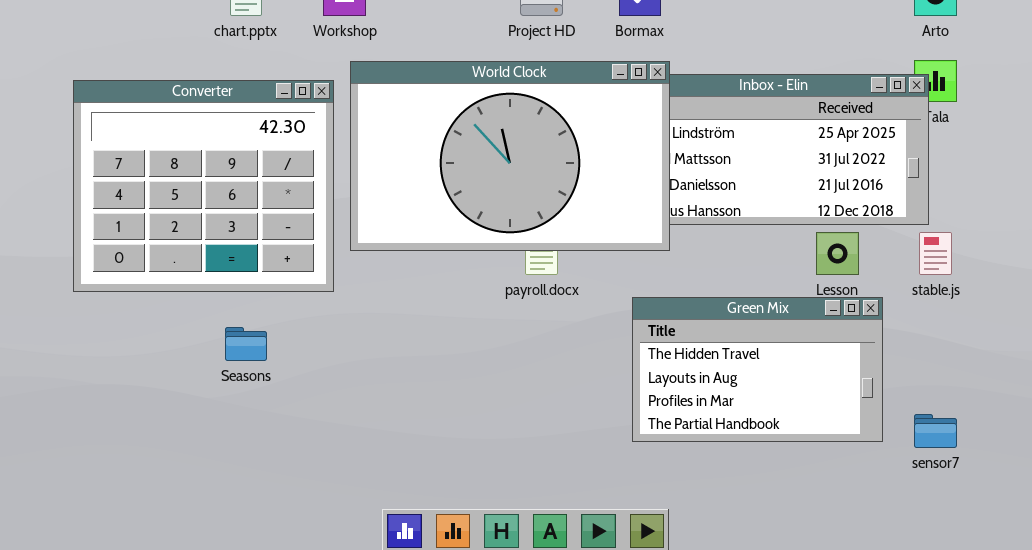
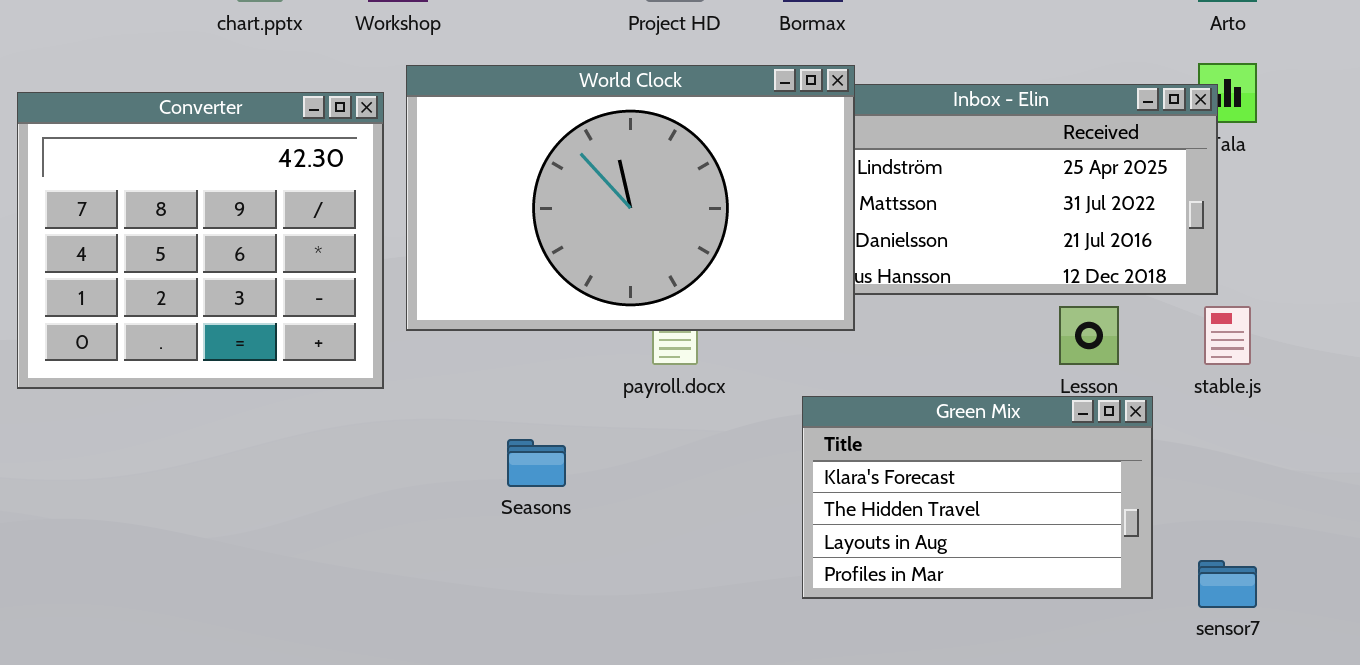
Green Mix: [632,297,883,442] -> [802,396,1153,599], scrolled up 1 row
Seasons: [225,327,267,361] -> [507,439,566,487], moved

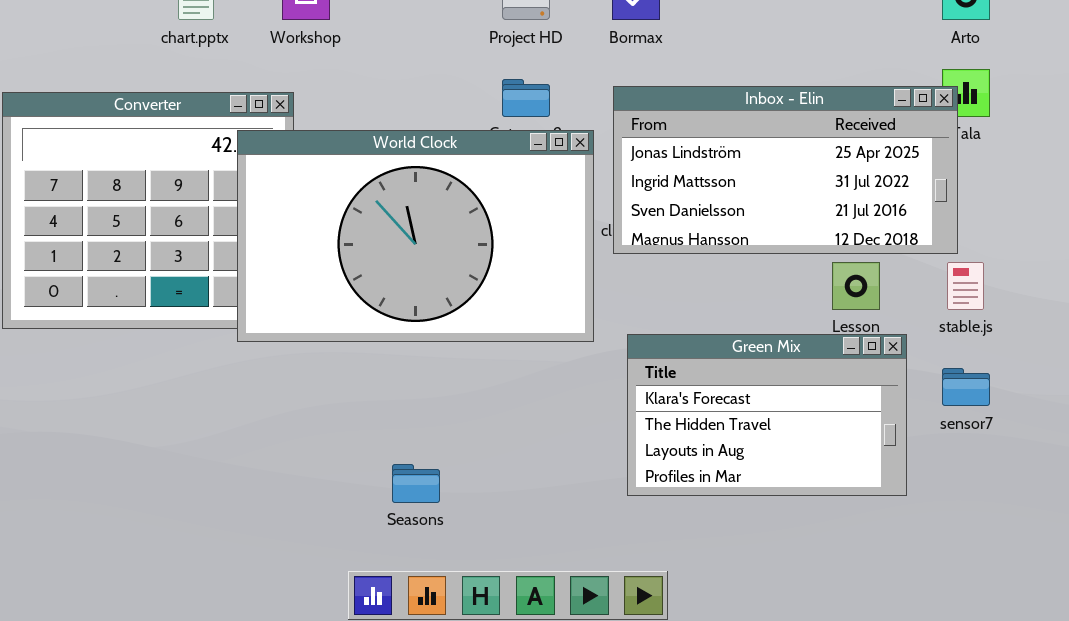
World Clock: [406,65,855,331] -> [237,130,594,342], moved
Seasons: [507,439,566,487] -> [392,464,440,503], moved
sensor7: [1198,560,1257,608] -> [942,368,990,406], moved

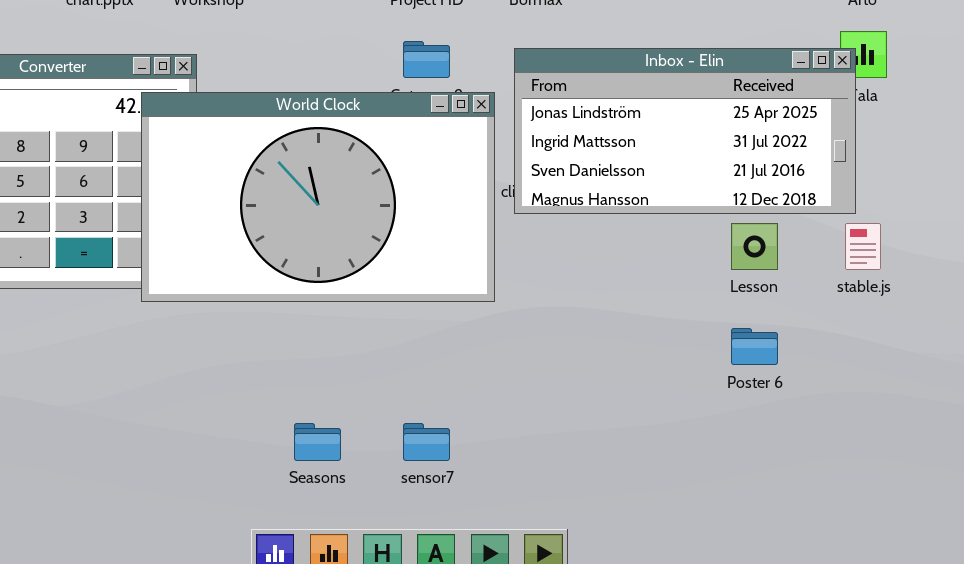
Green Mix: [627,334,907,496] -> none, closed
sensor7: [942,368,990,406] -> [403,423,450,461], moved

